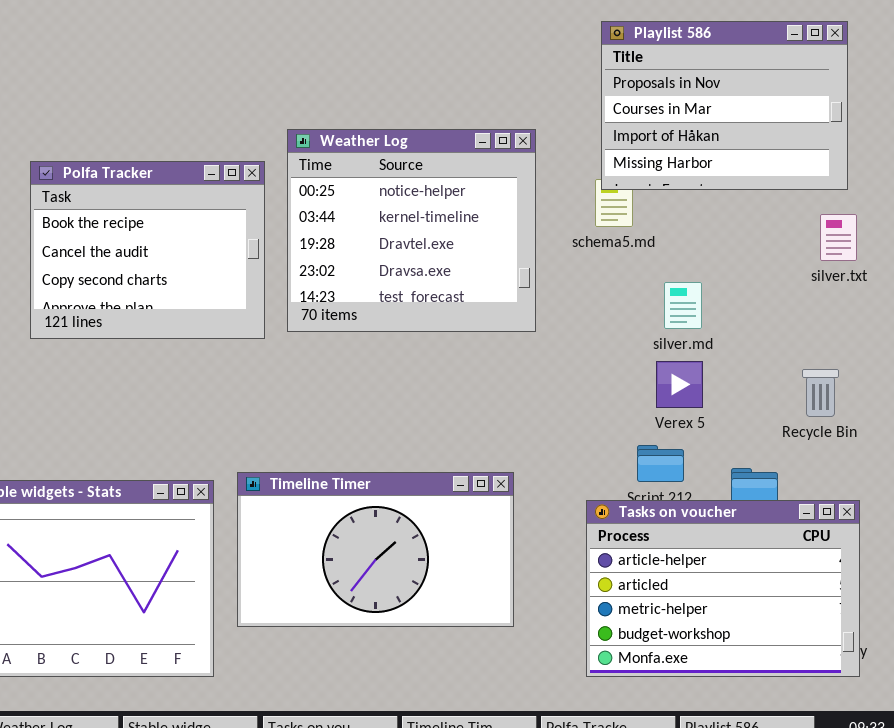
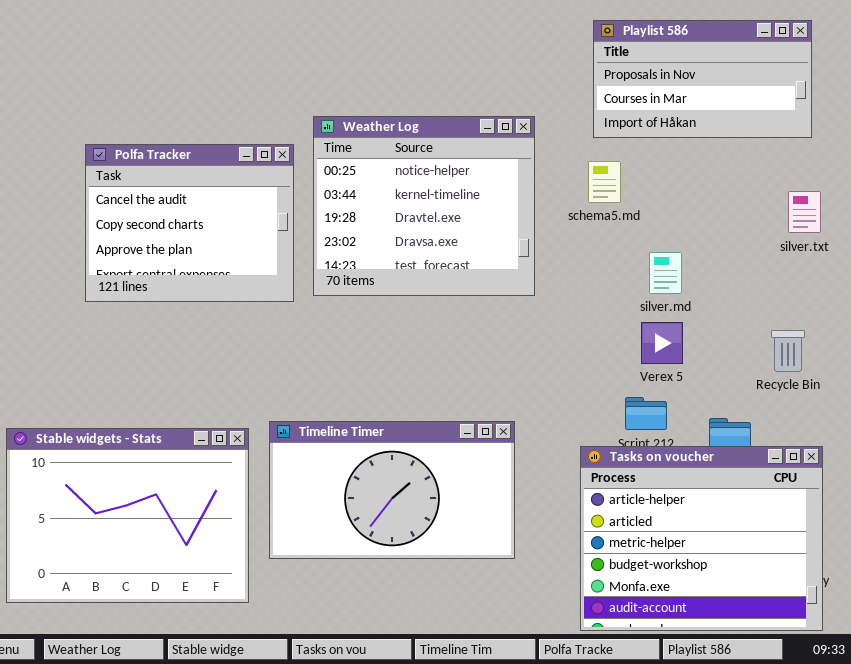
Playlist 586: [601,21,848,190] -> [593,20,812,138], resized
Polfa Tracker: [30,161,265,339] -> [85,144,294,302], scrolled down 1 row
Tasks on voucher: [586,500,860,677] -> [580,446,823,631], resized

